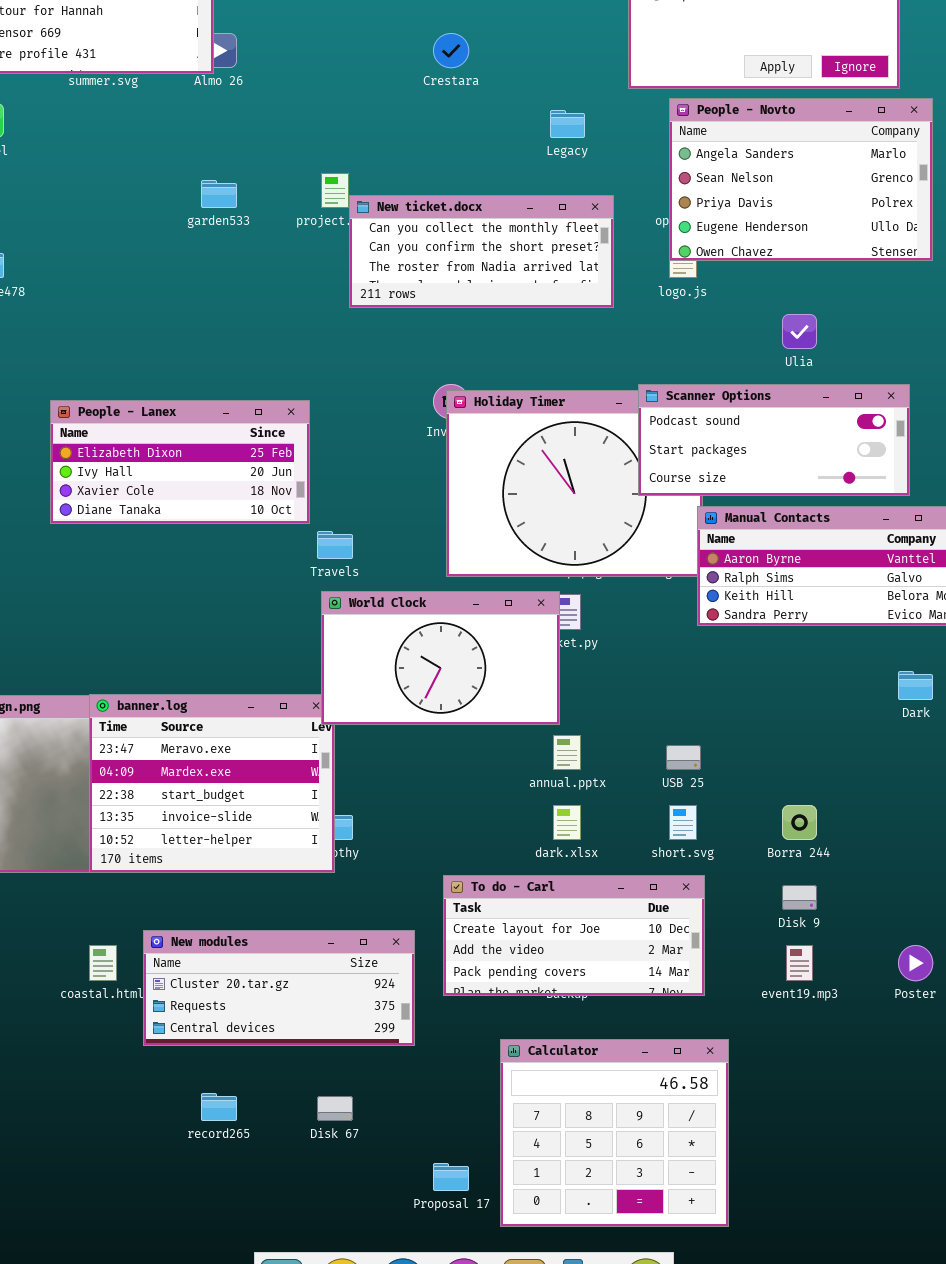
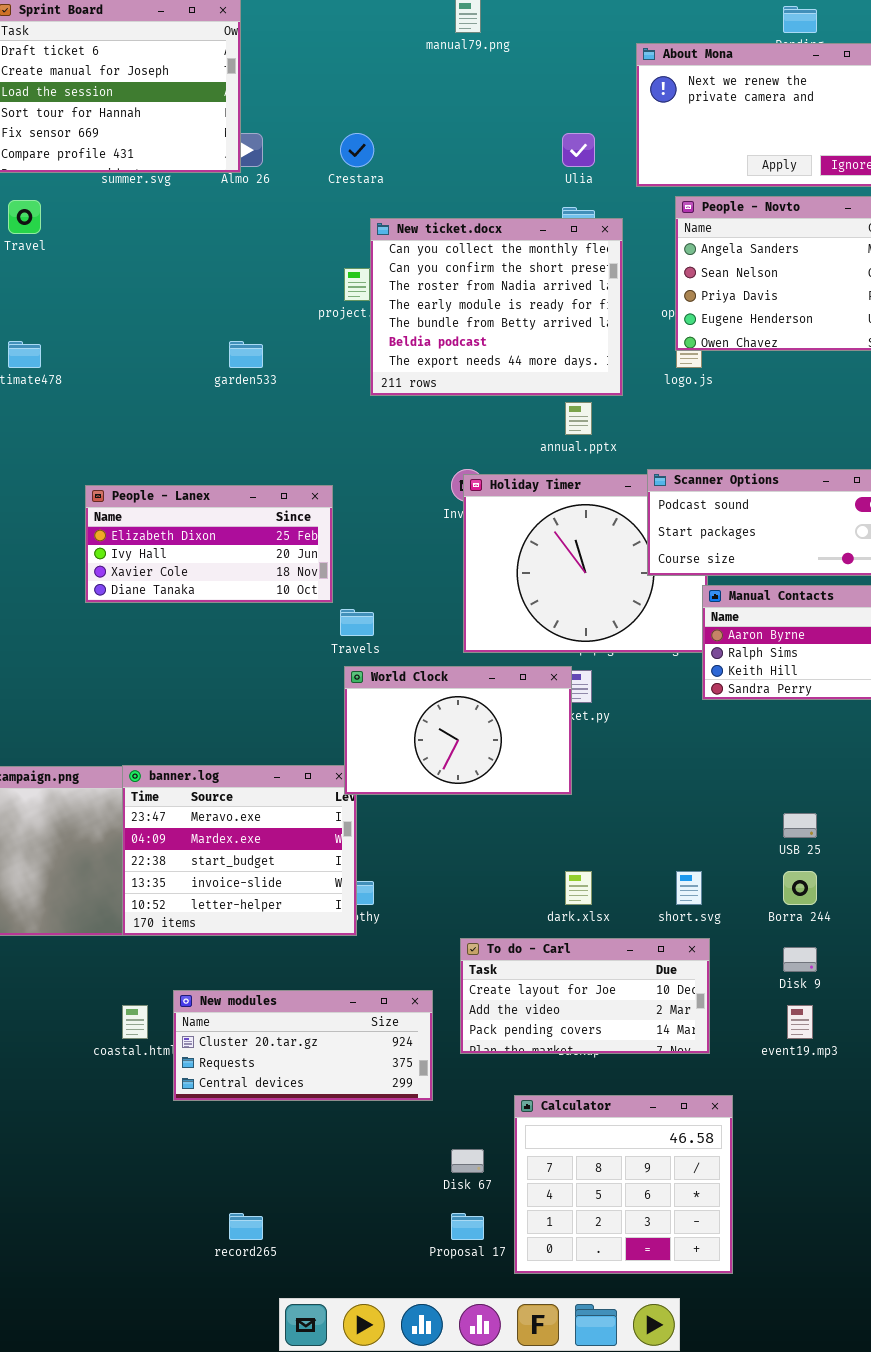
Crestara: [433,33,469,68] -> [340,133,374,167], moved
garden533: [201,180,237,208] -> [229,341,263,368], moved
New ticket.docx: [349,195,614,308] -> [370,218,623,396], resized
Ulia: [782,314,817,349] -> [562,133,595,167], moved
annual.pptx: [553,735,581,770] -> [565,402,592,435], moved
USB 25: [666,745,701,770] -> [783,813,817,838], moved
record265: [201,1093,237,1121] -> [229,1213,263,1240], moved
Disk 67: [317,1096,353,1121] -> [451,1149,484,1173], moved

